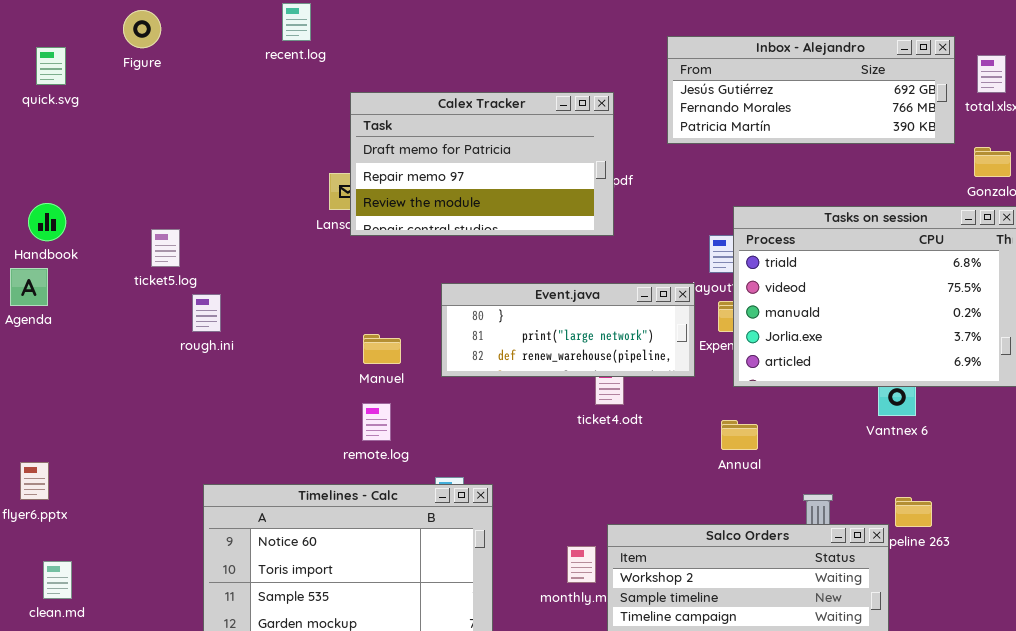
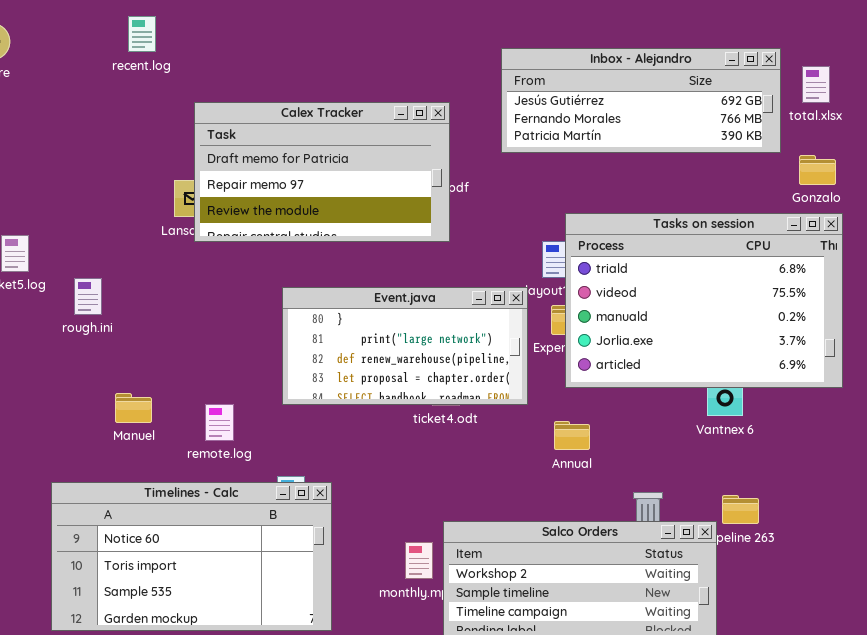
Event.java: [441,283,695,377] -> [282,287,528,405], resized
rough.ini: [192,294,221,332] -> [74,278,102,315], moved
Manuel: [363,334,401,364] -> [115,393,152,423], moved

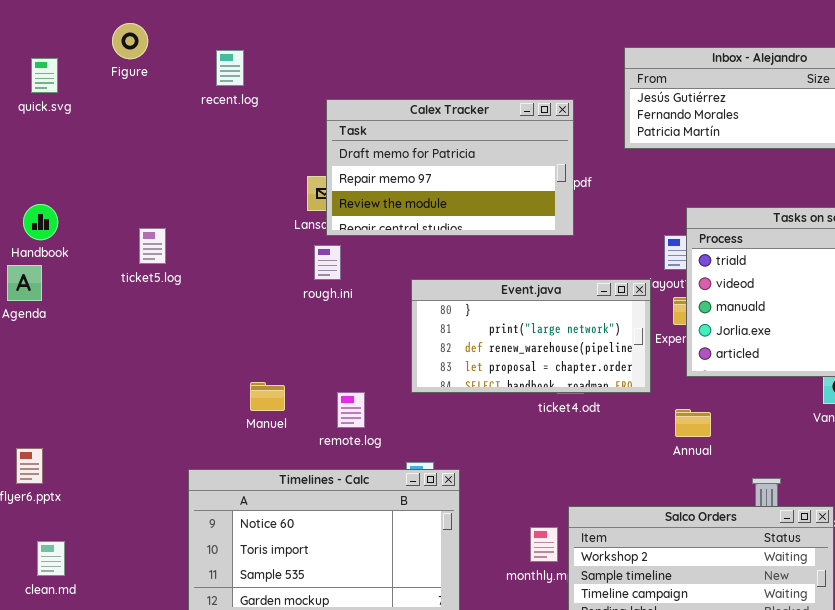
recent.log: [128,16,156,52] -> [216,50,244,86], moved
rough.ini: [74,278,102,315] -> [314,245,341,280], moved

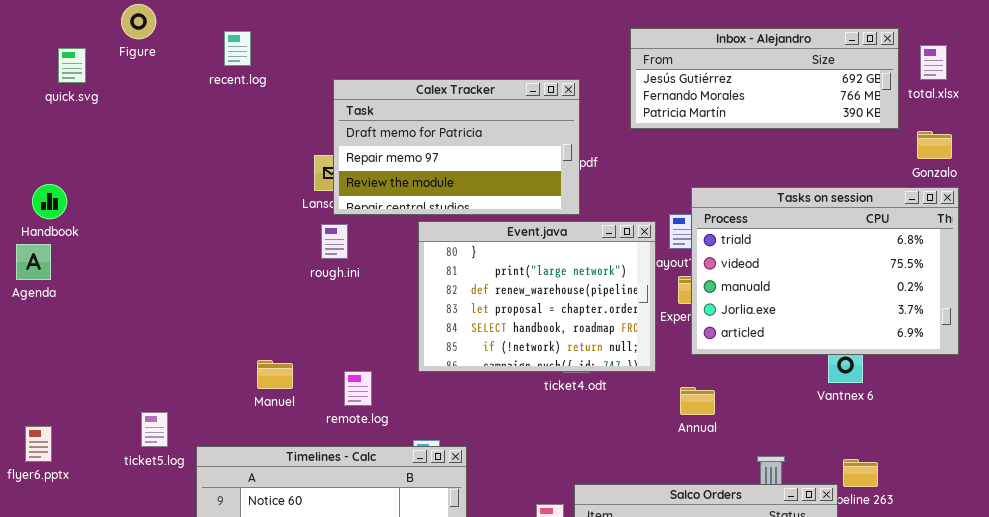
quick.svg: [31,58,58,93] -> [58,48,86,83], moved
ticket5.log: [139,228,166,264] -> [141,412,168,447], moved
Event.java: [411,279,651,393] -> [418,221,656,372], resized

